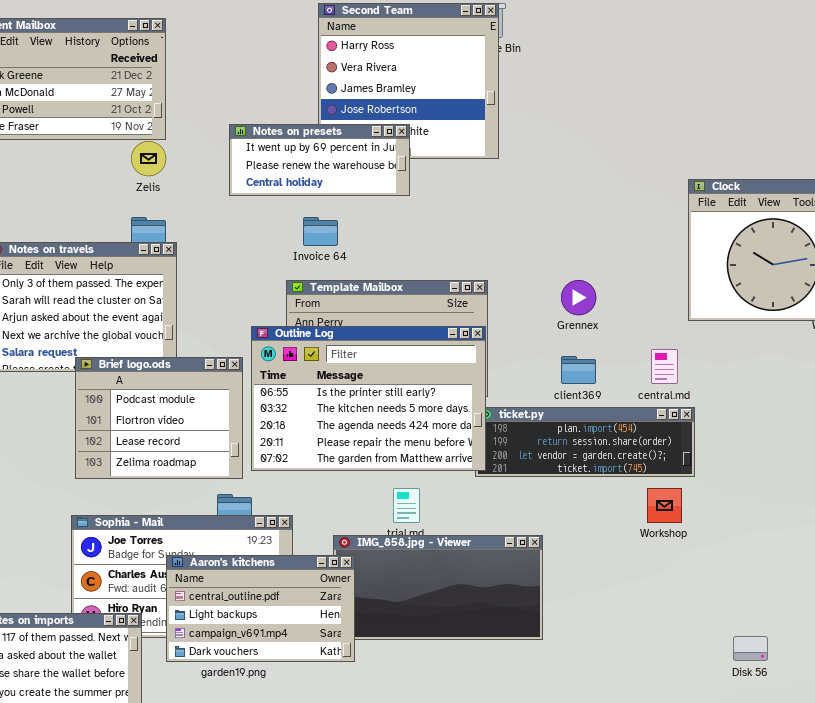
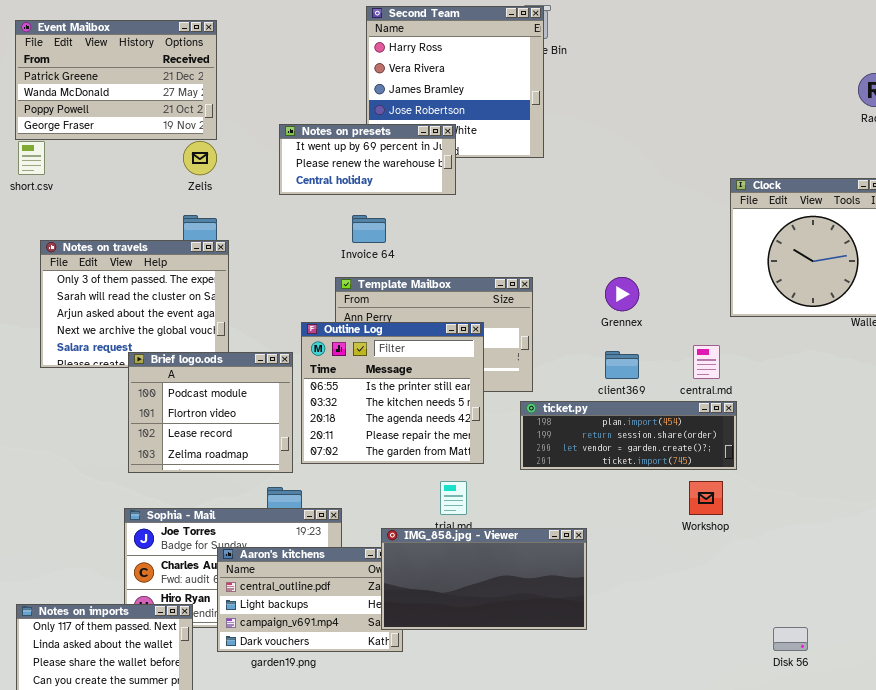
Outline Log: [251,326,486,471] -> [301,322,484,464], resized
IMG_858.jpg - Viewer: [333,535,543,640] -> [381,528,587,630], raised

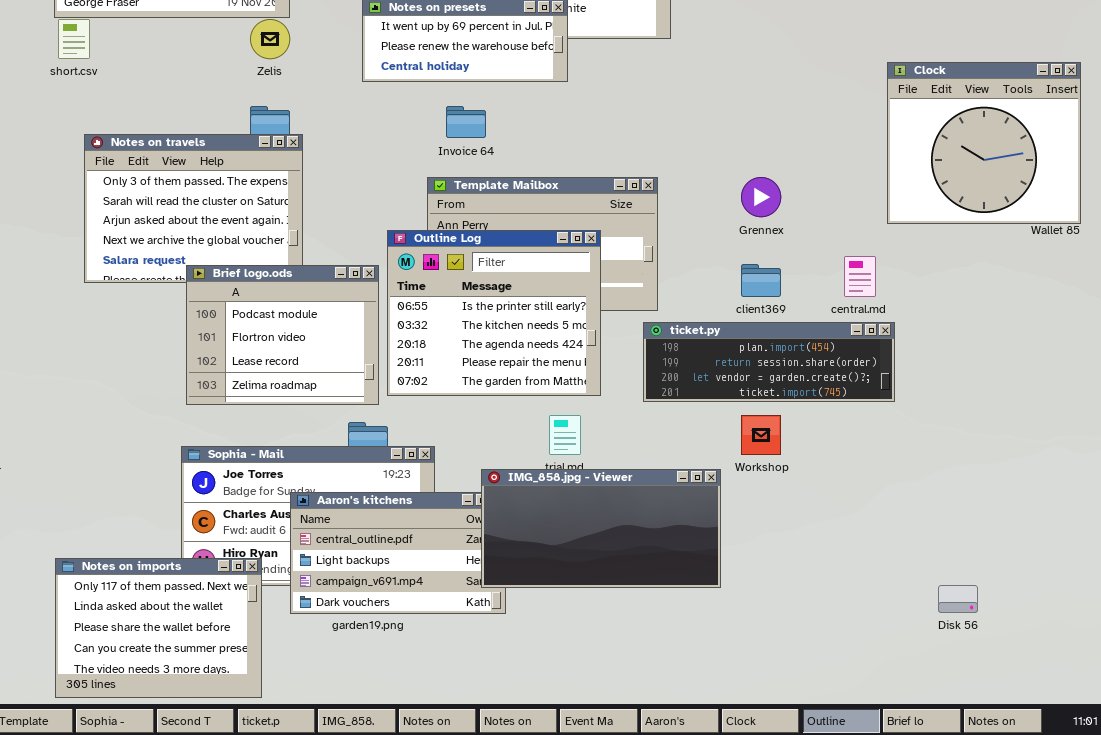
Workshop: [689,481,723,515] -> [741,415,781,455], moved

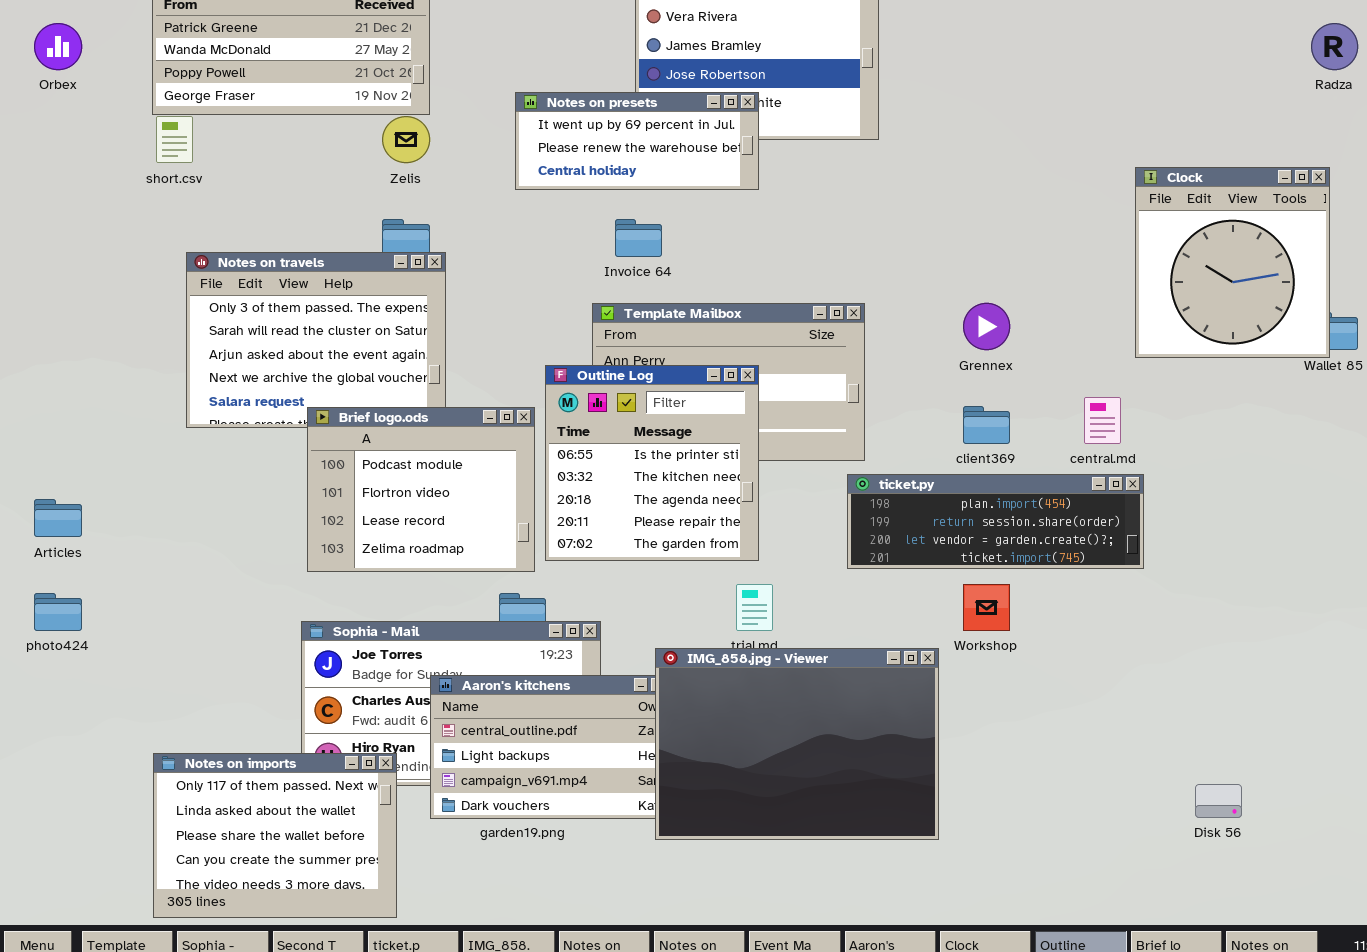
Clock: [887,62,1081,224] -> [1135,167,1330,358], resized
Outline Log: [387,230,601,396] -> [545,365,759,561], resized
IMG_858.jpg - Viewer: [481,469,721,588] -> [655,648,939,840], resized

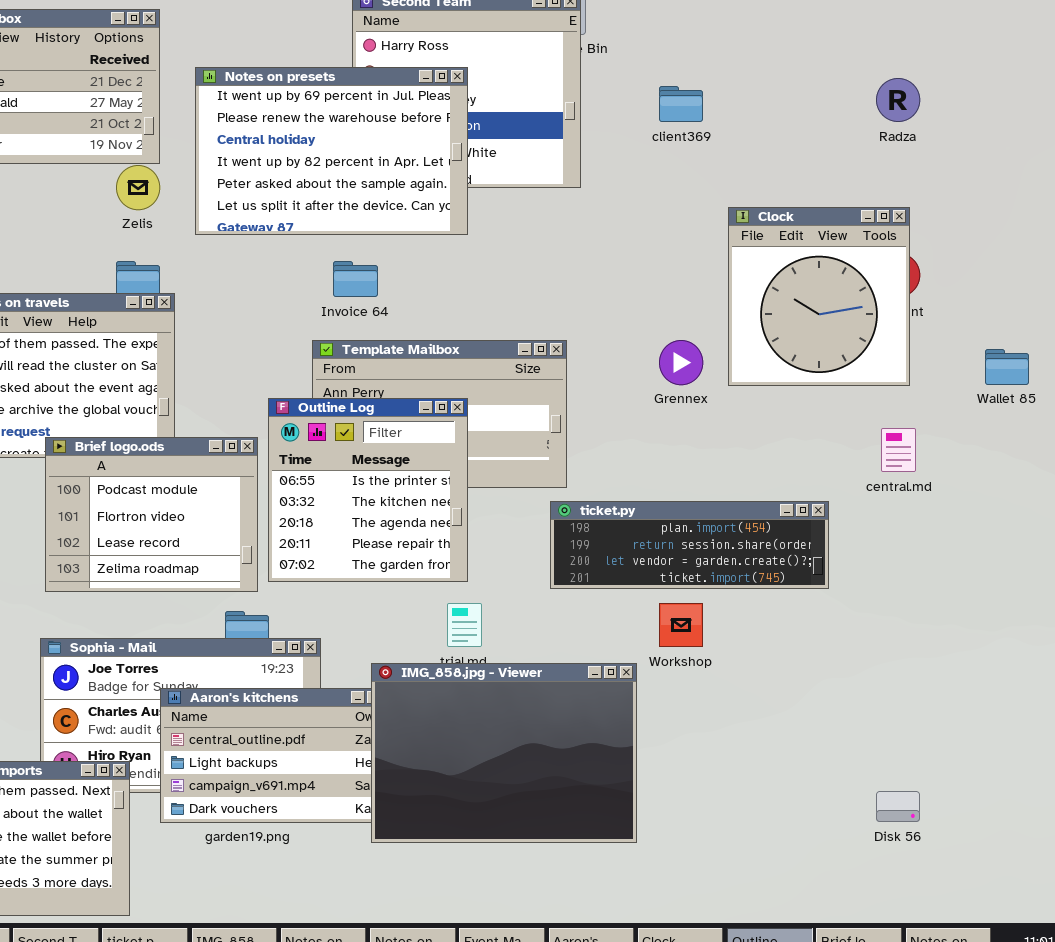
Radza: [1311,23,1358,70] -> [876,78,920,122], moved
Notes on presets: [515,92,759,190] -> [195,67,468,235], resized
Clock: [1135,167,1330,358] -> [728,207,910,386], moved
central.md: [1084,397,1121,444] -> [881,428,916,472], moved
client369: [963,406,1010,444] -> [659,86,703,122], moved

